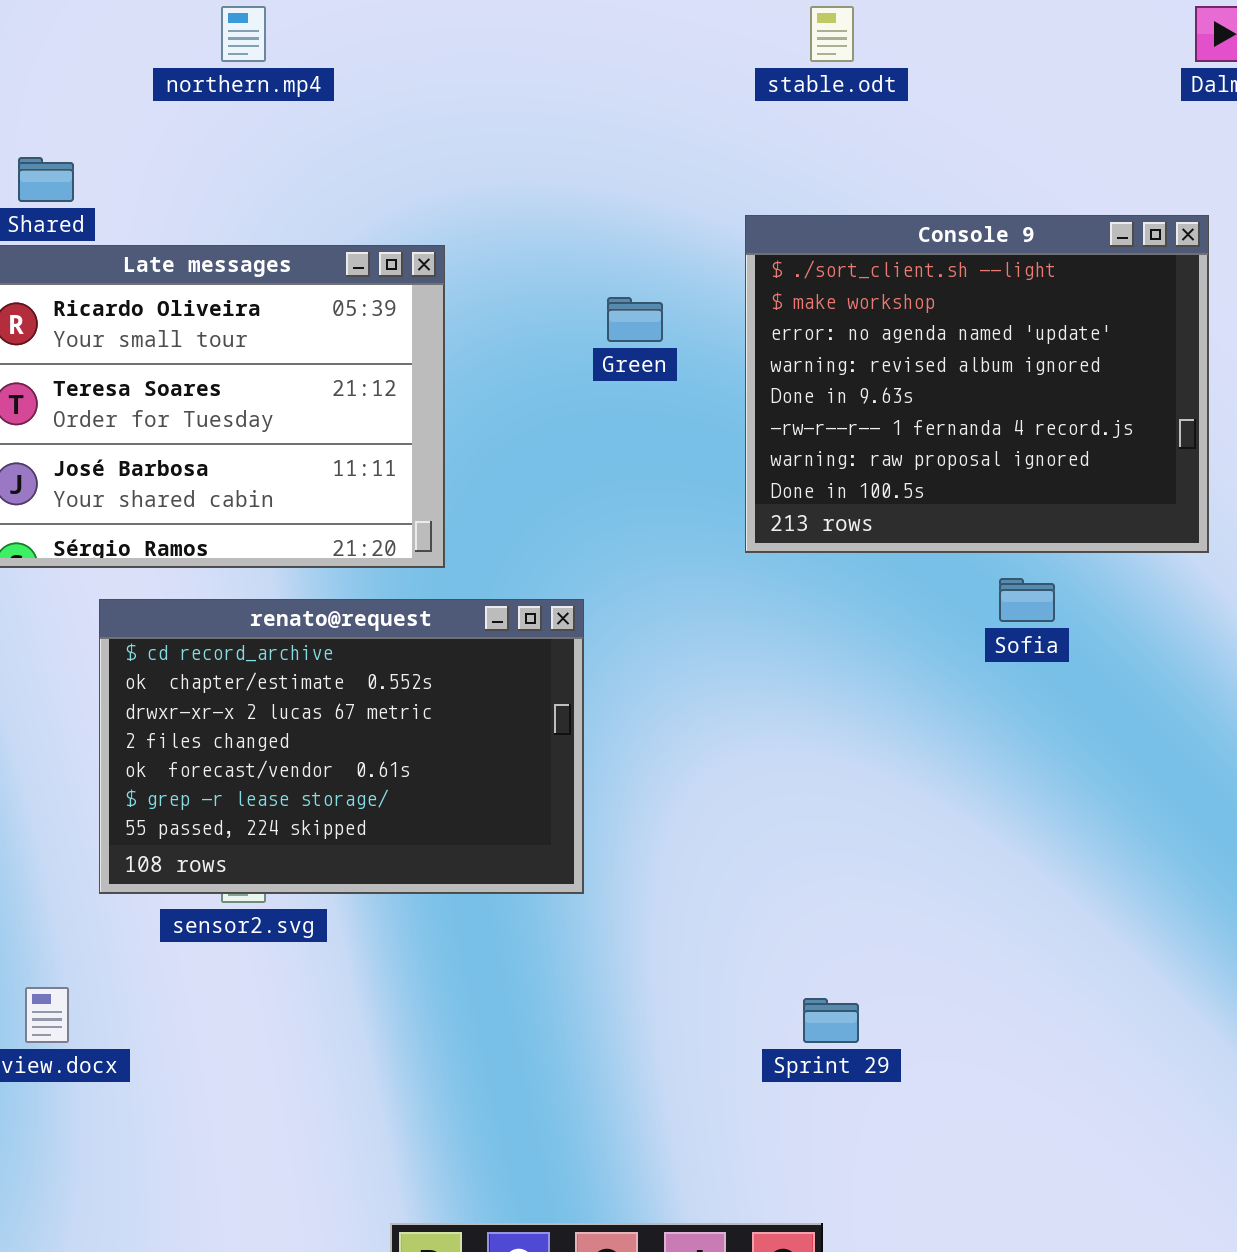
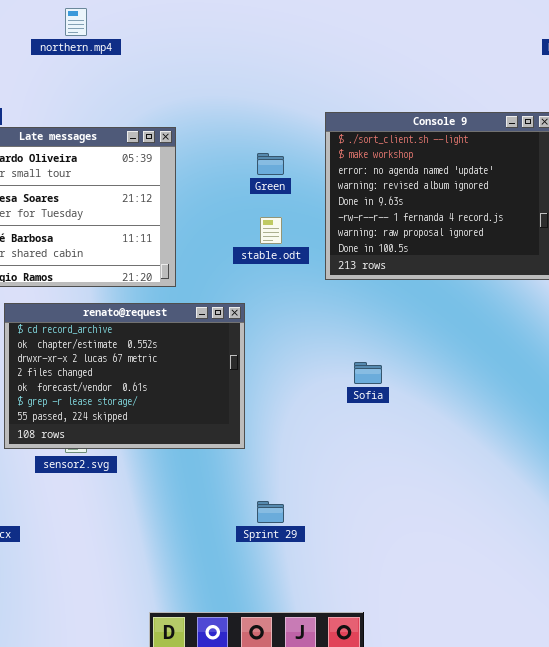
stable.odt: [810,6,854,62] -> [260,217,282,244], moved
Sofia: [999,578,1055,622] -> [354,362,382,384], moved
Sprint 29: [803,998,859,1043] -> [257,501,284,523], moved

